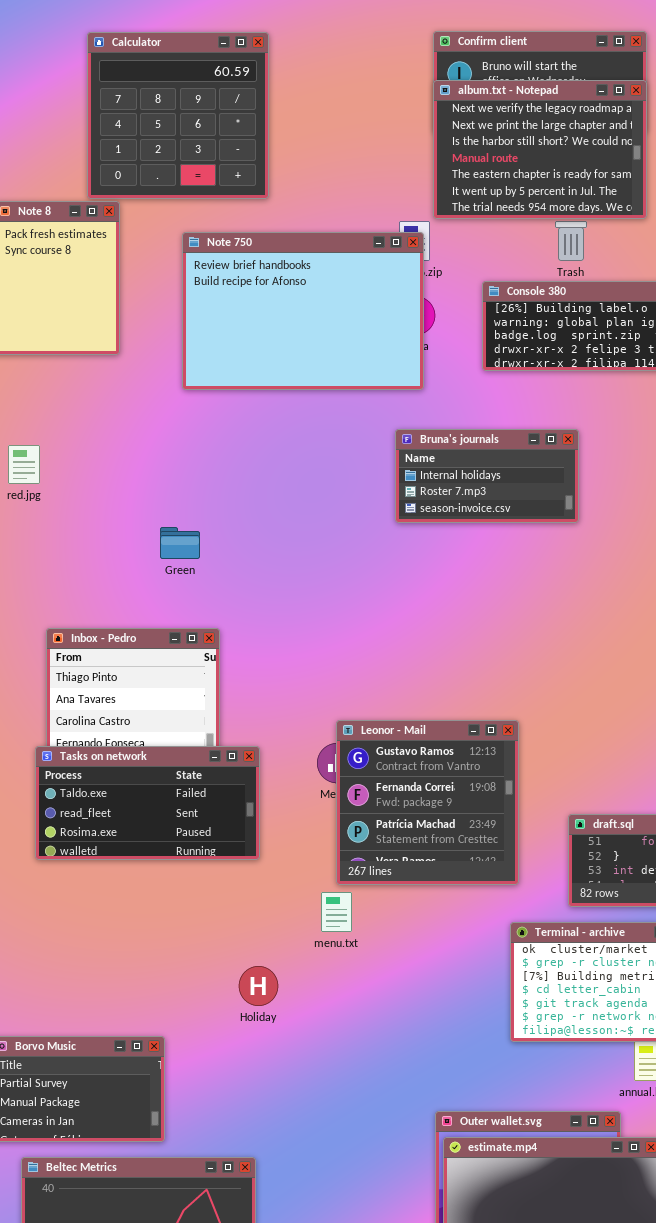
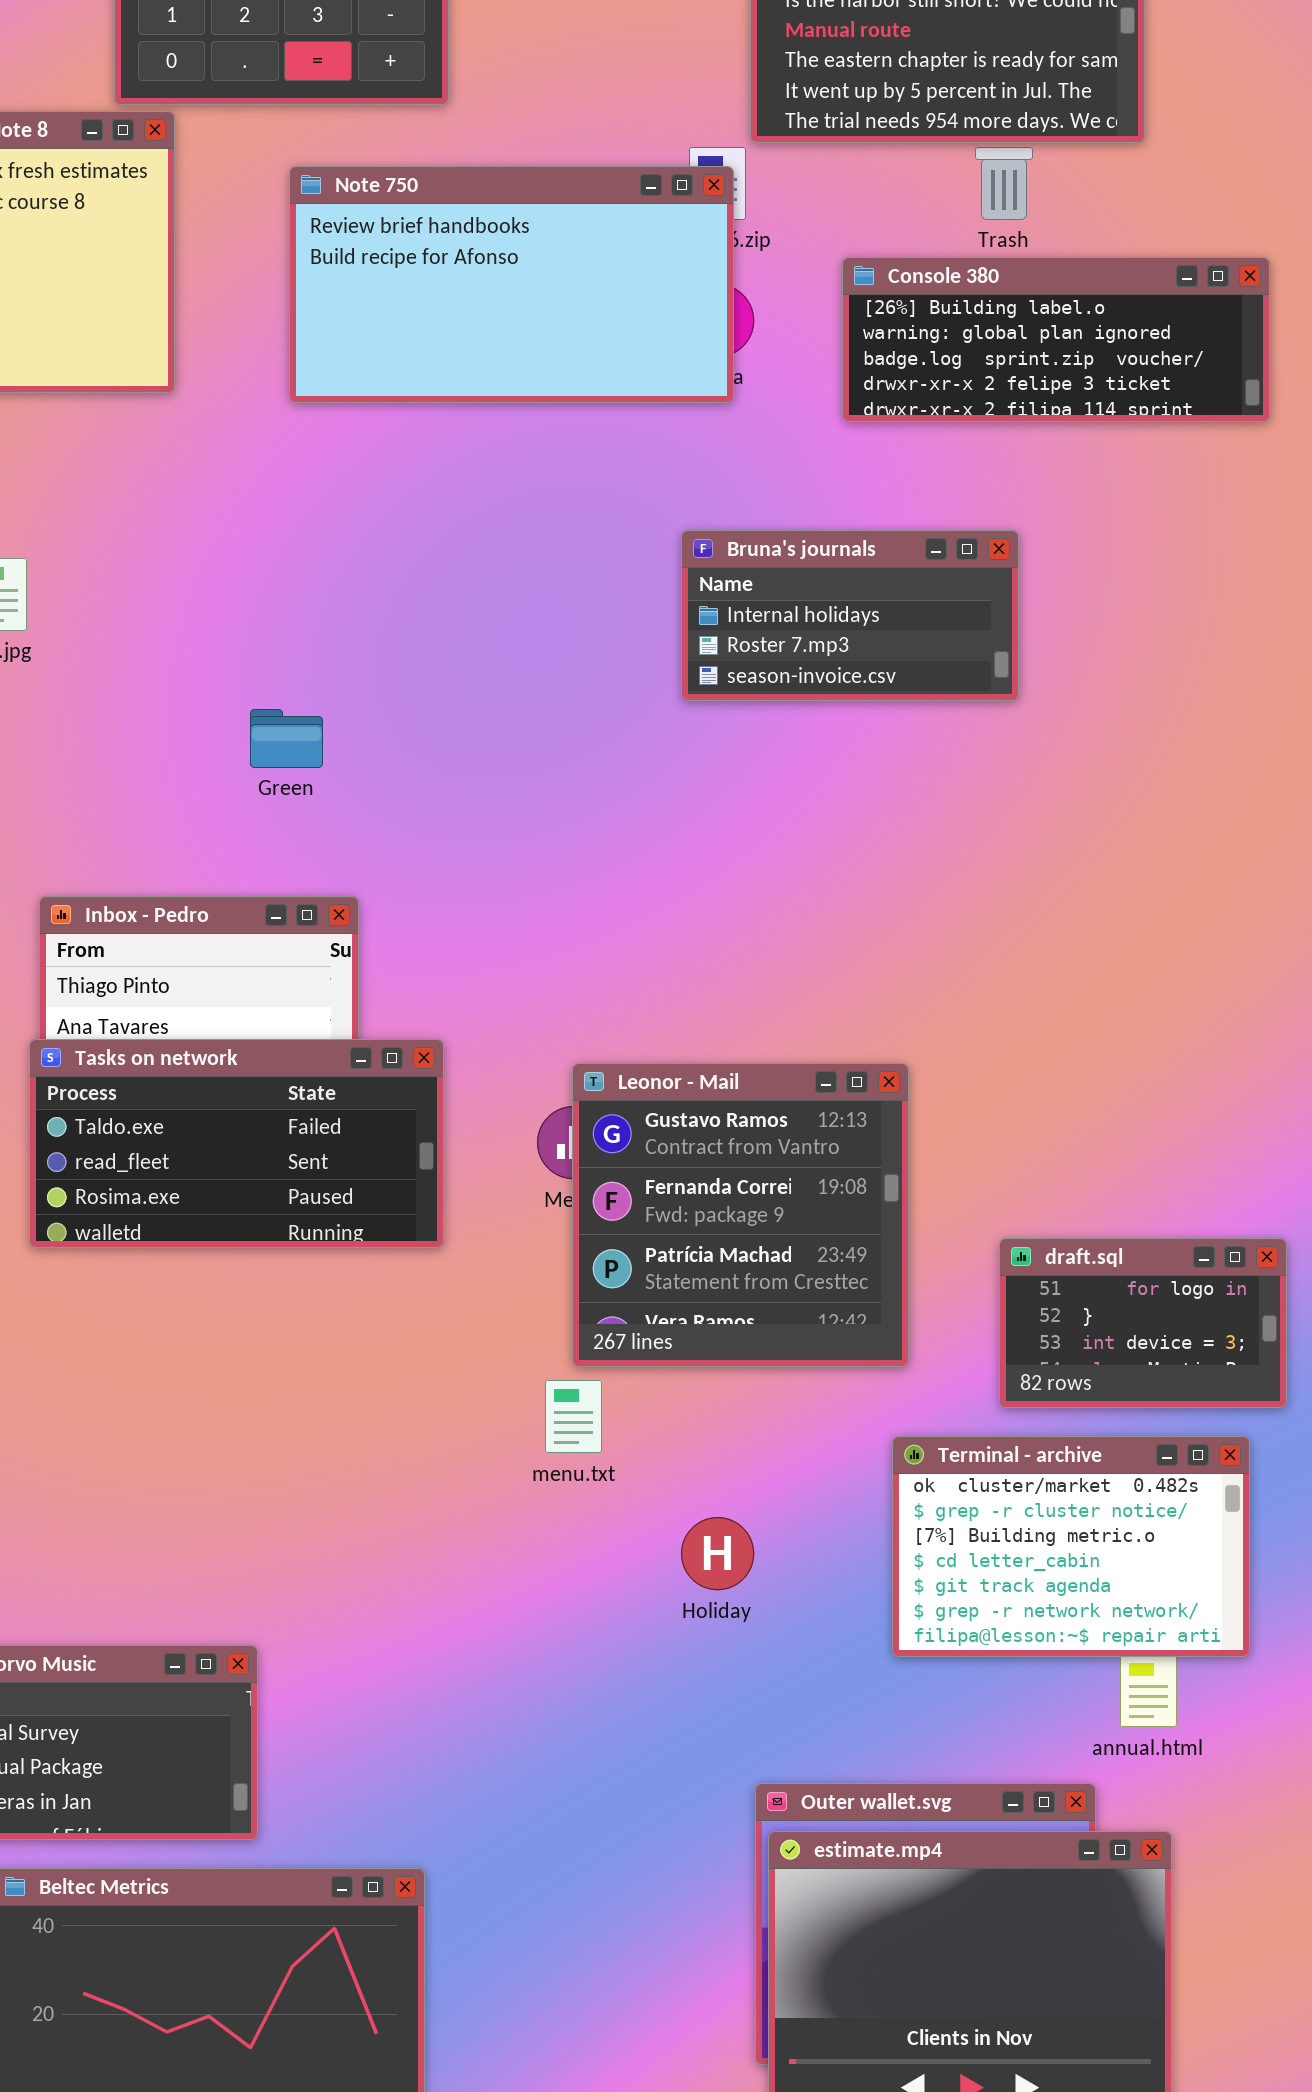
Note 750: [182,232,424,390] -> [289,166,734,403], resized
Tasks on network: [35,746,260,860] -> [29,1039,444,1248], moved
Holiday: [239,966,278,1006] -> [681,1517,754,1590], moved

